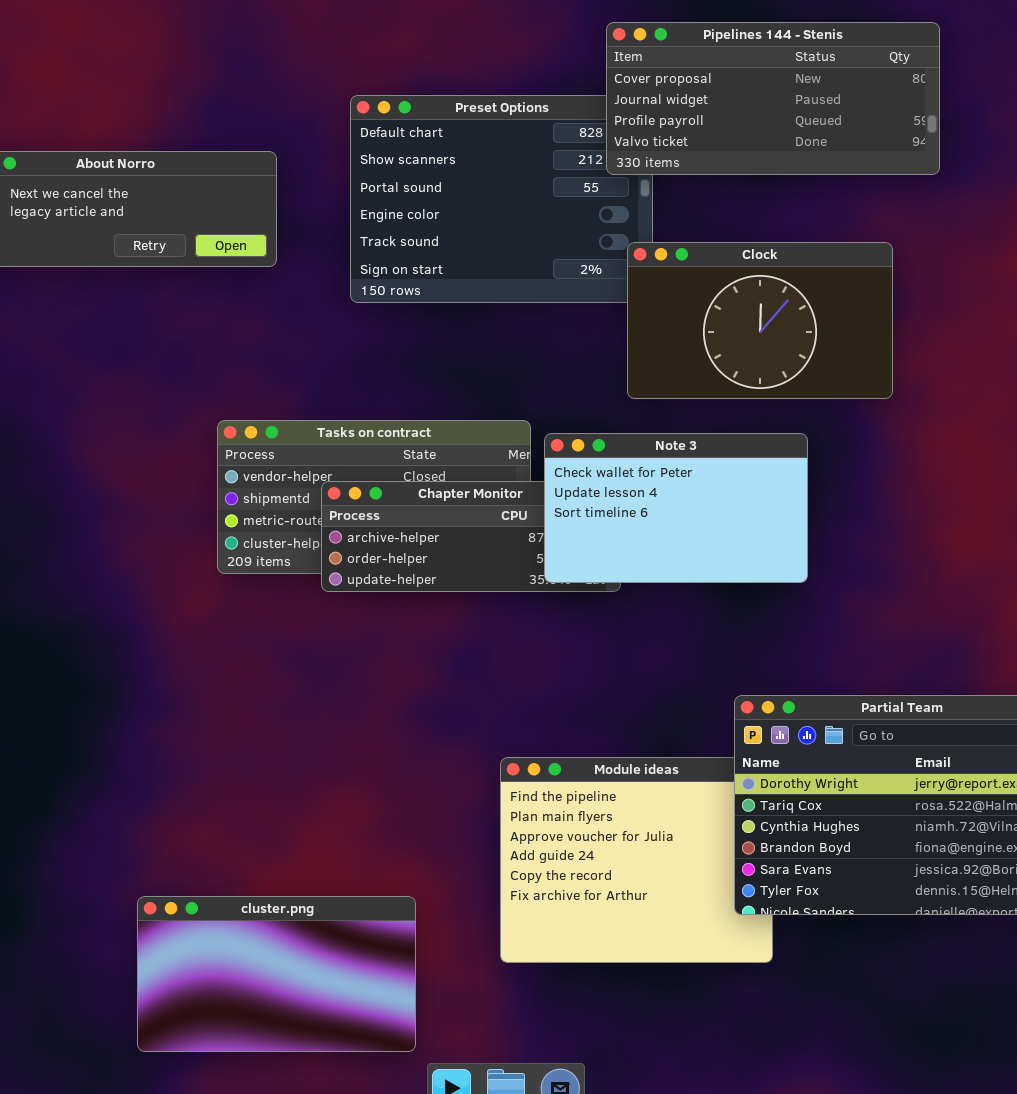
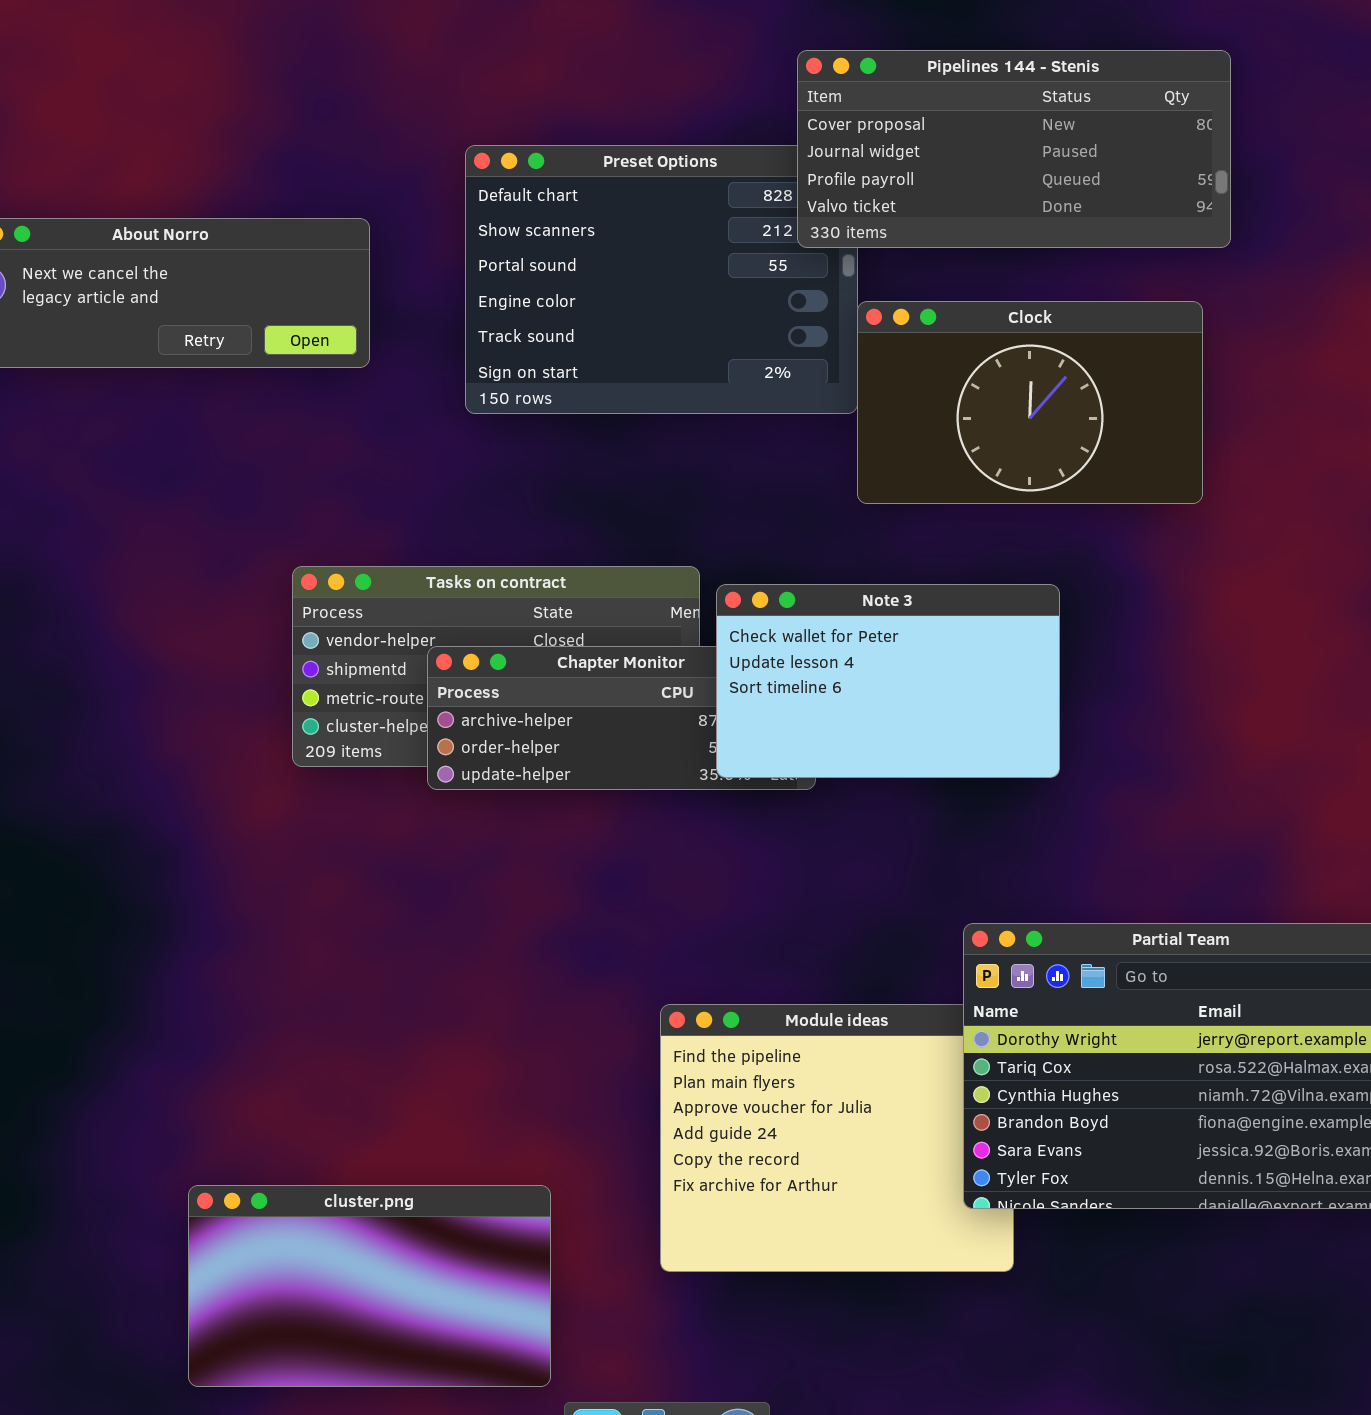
Clock: [627,242,893,399] -> [857,301,1203,504], moved

